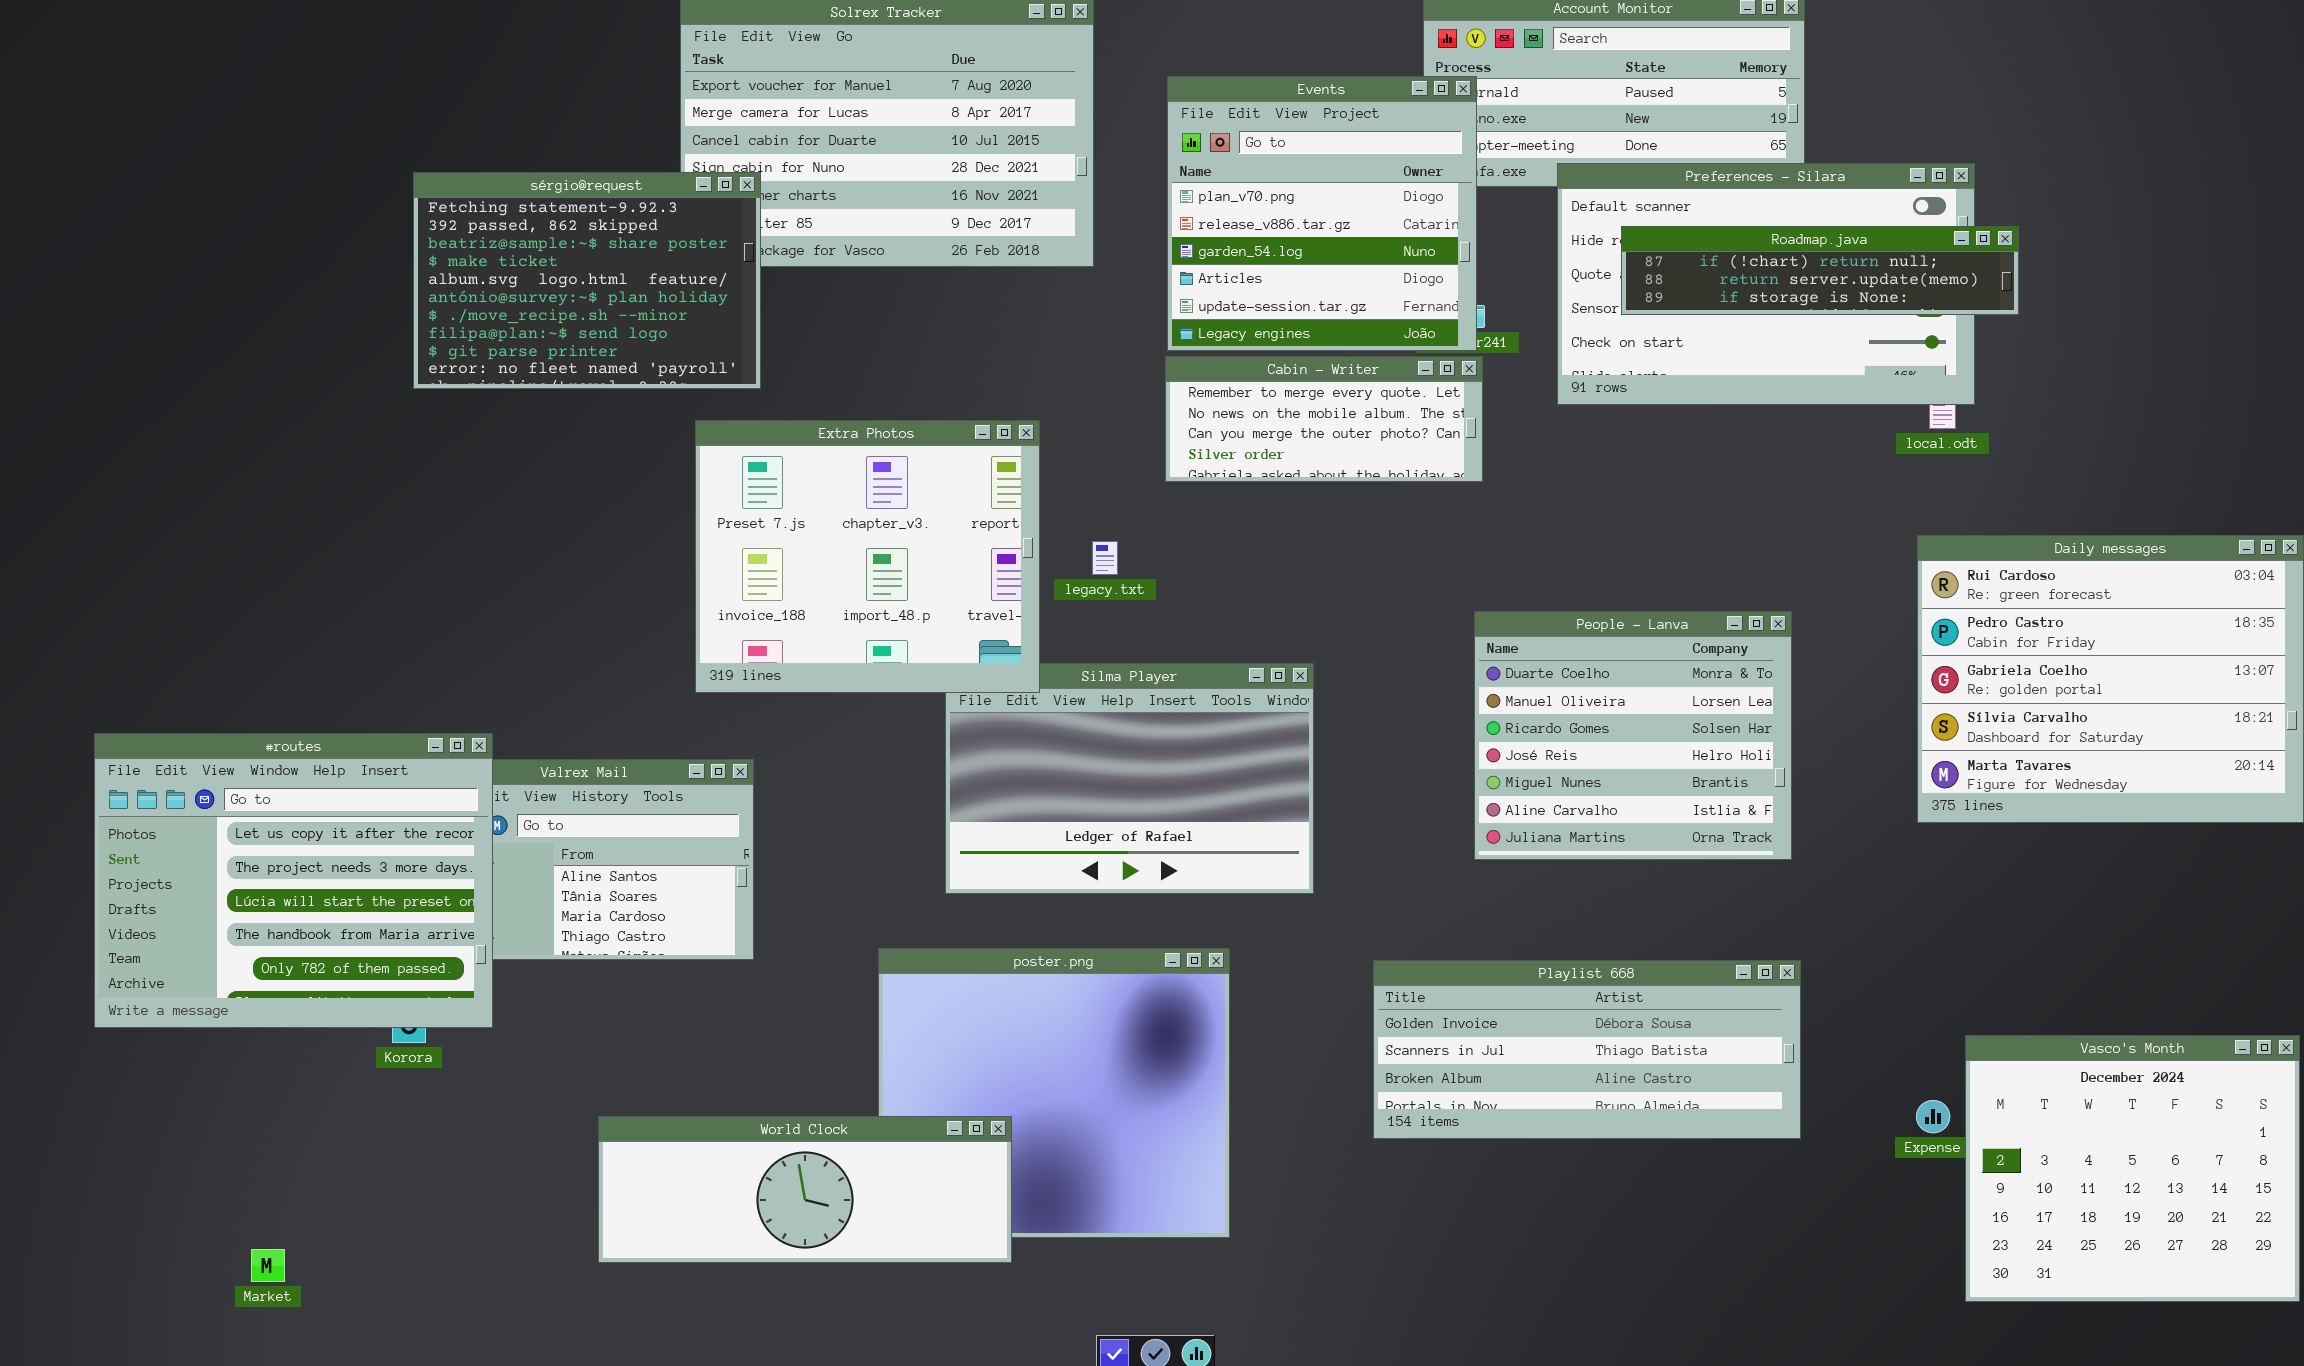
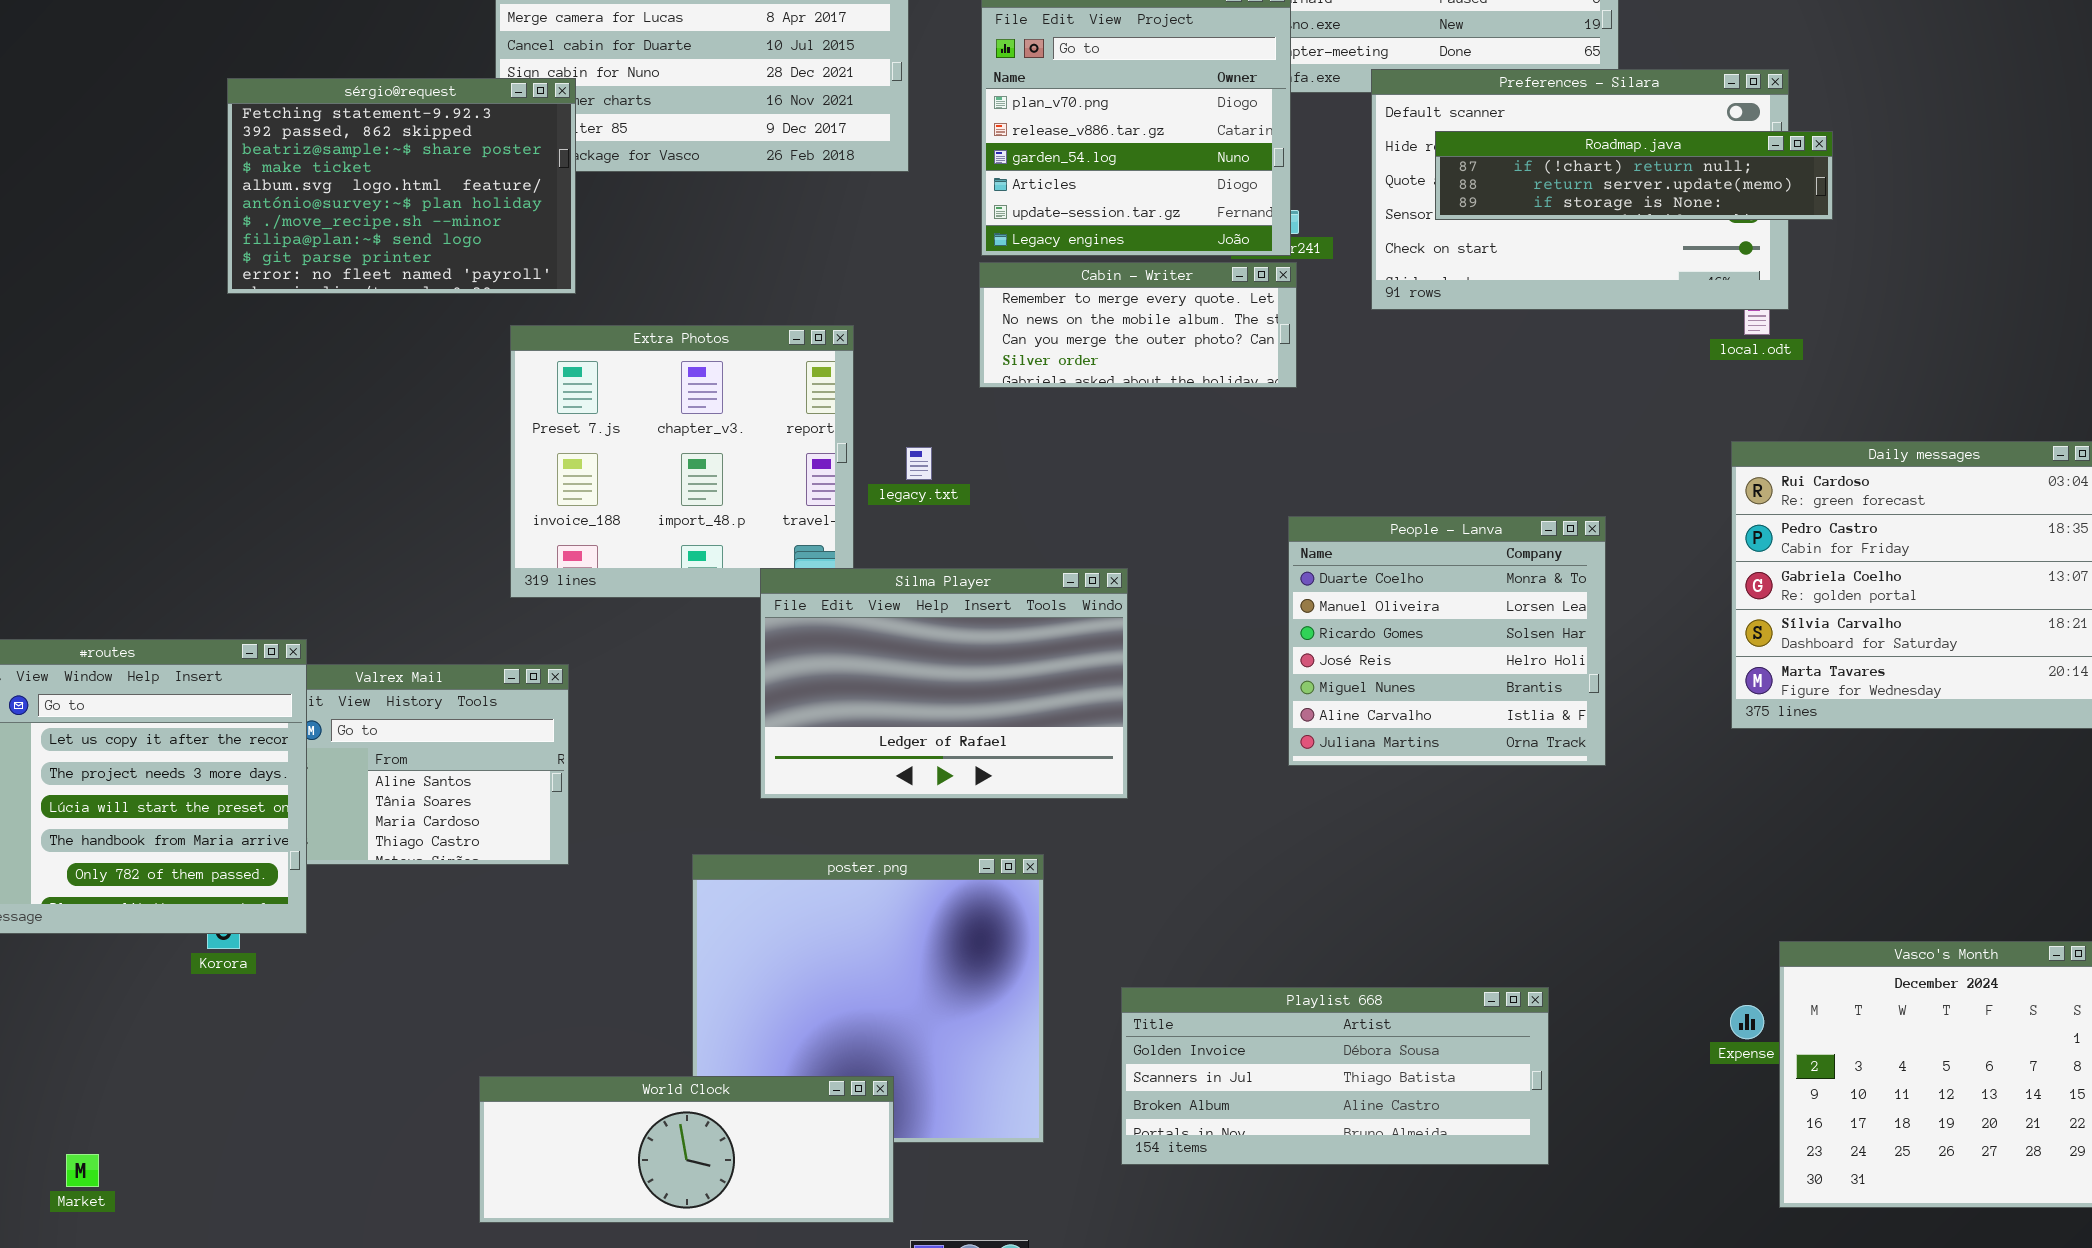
Silma Player: [945,663,1314,894] -> [760,568,1128,799], raised
Playlist 668: [1373,960,1801,1139] -> [1121,987,1549,1165], moved
World Clock: [598,1116,1012,1263] -> [479,1076,894,1223], moved

